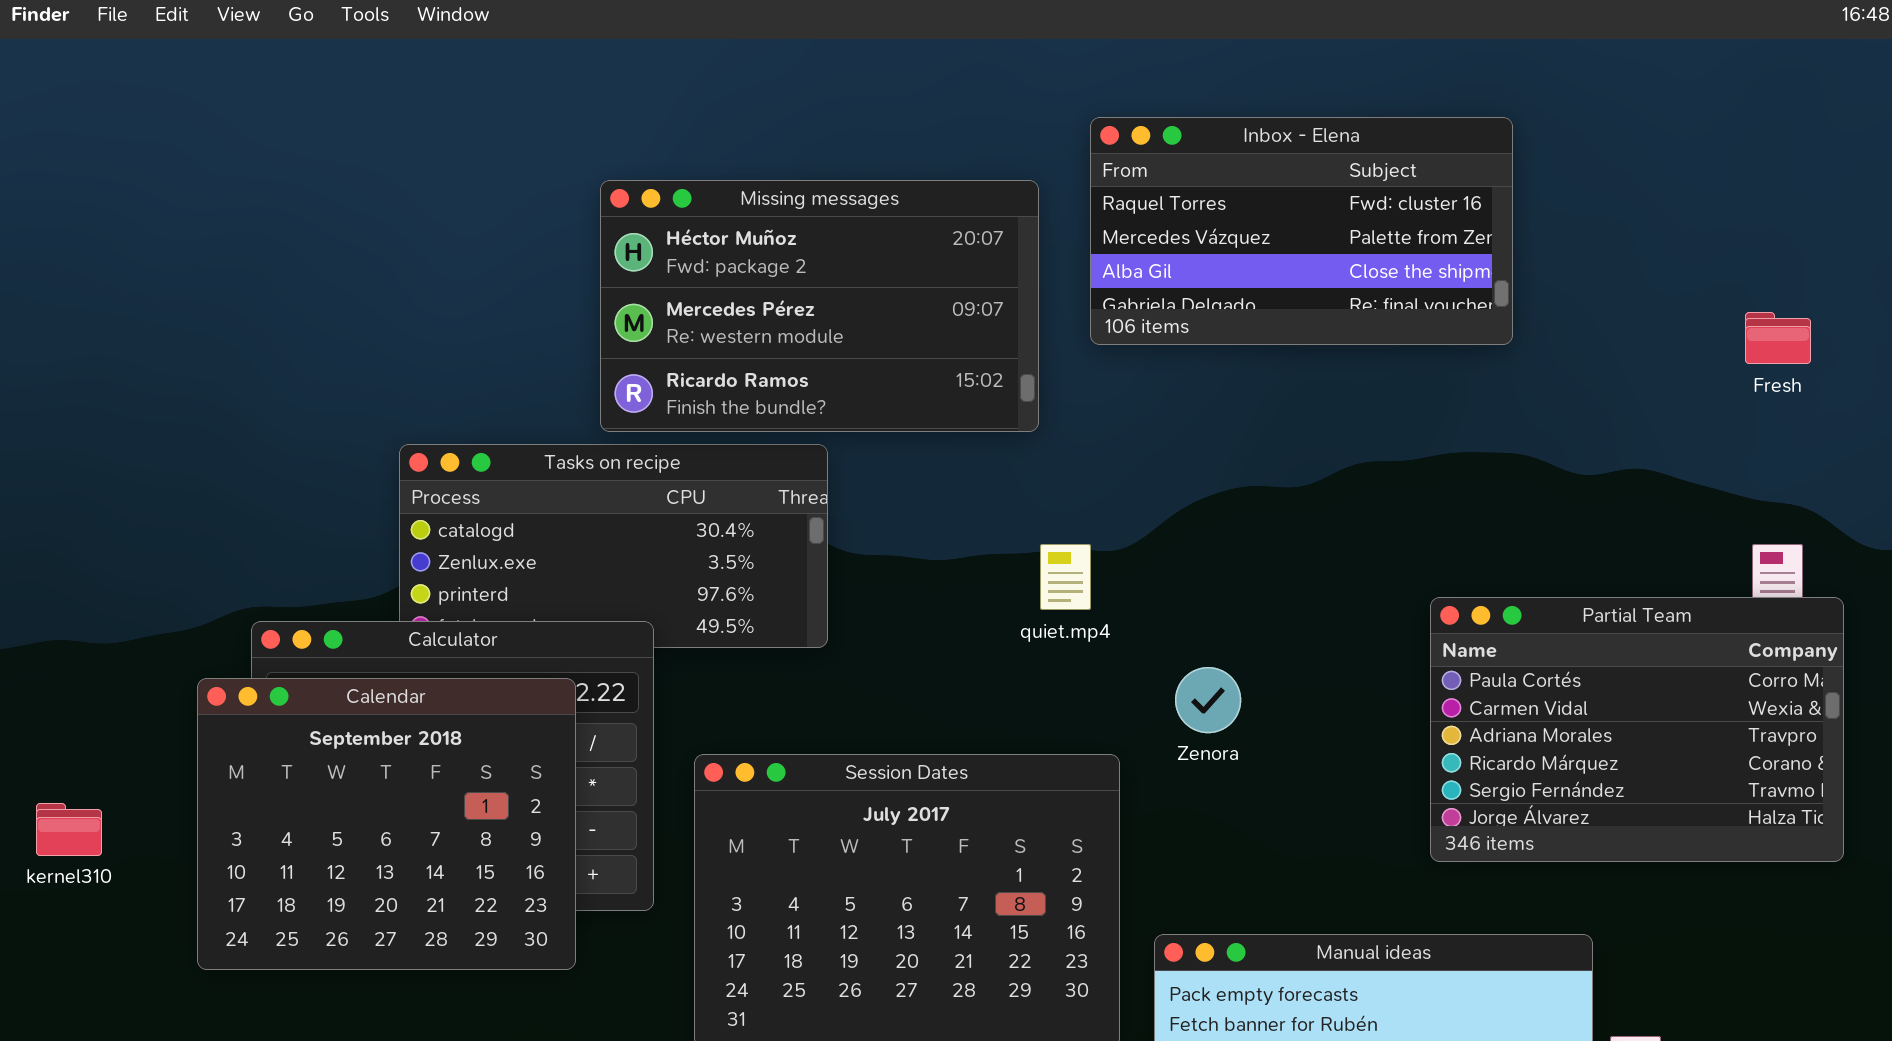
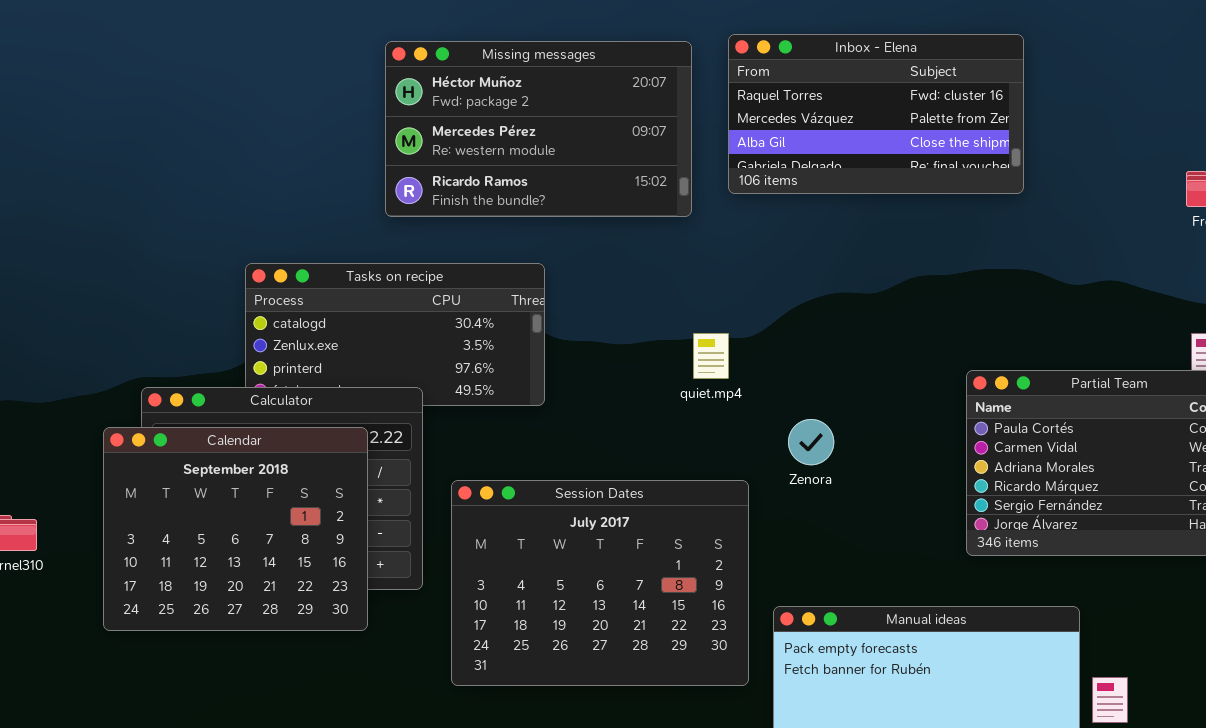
Missing messages: [600,180,1039,432] -> [385,41,692,217], moved

